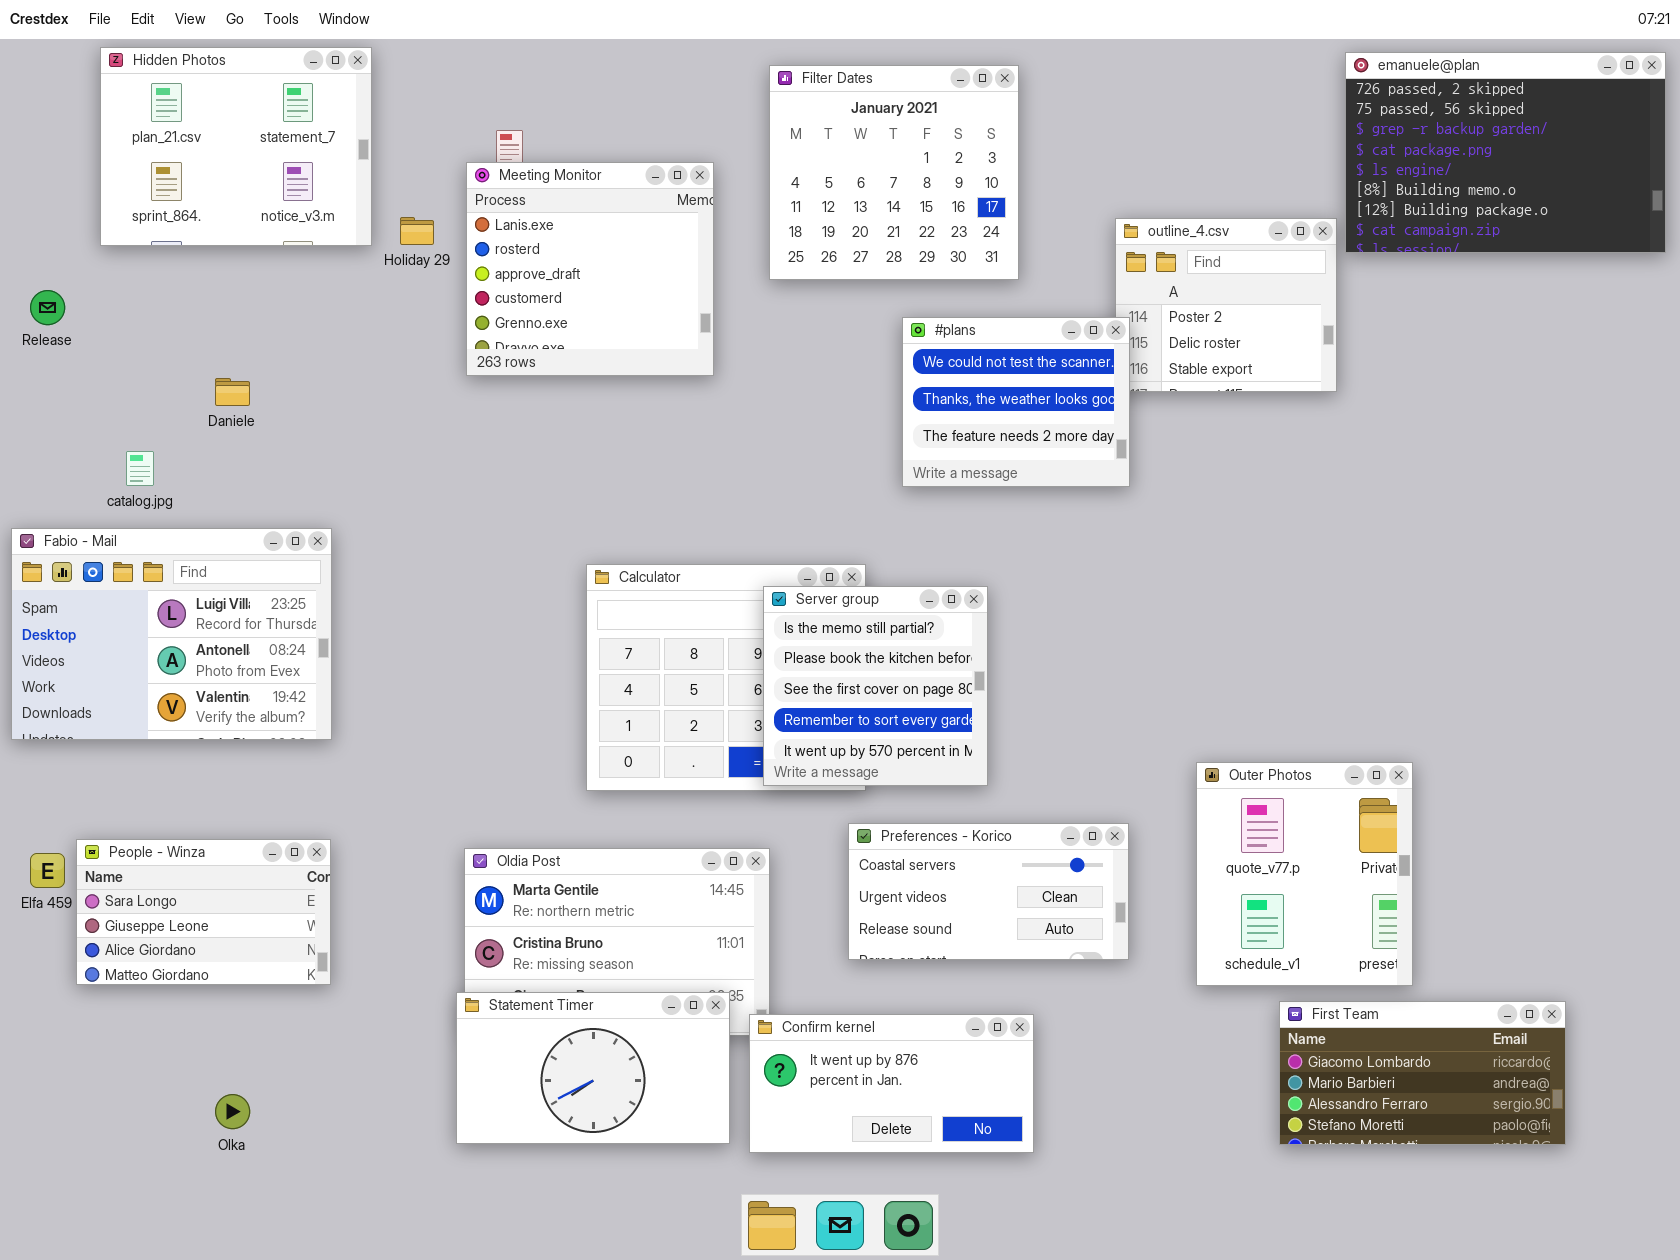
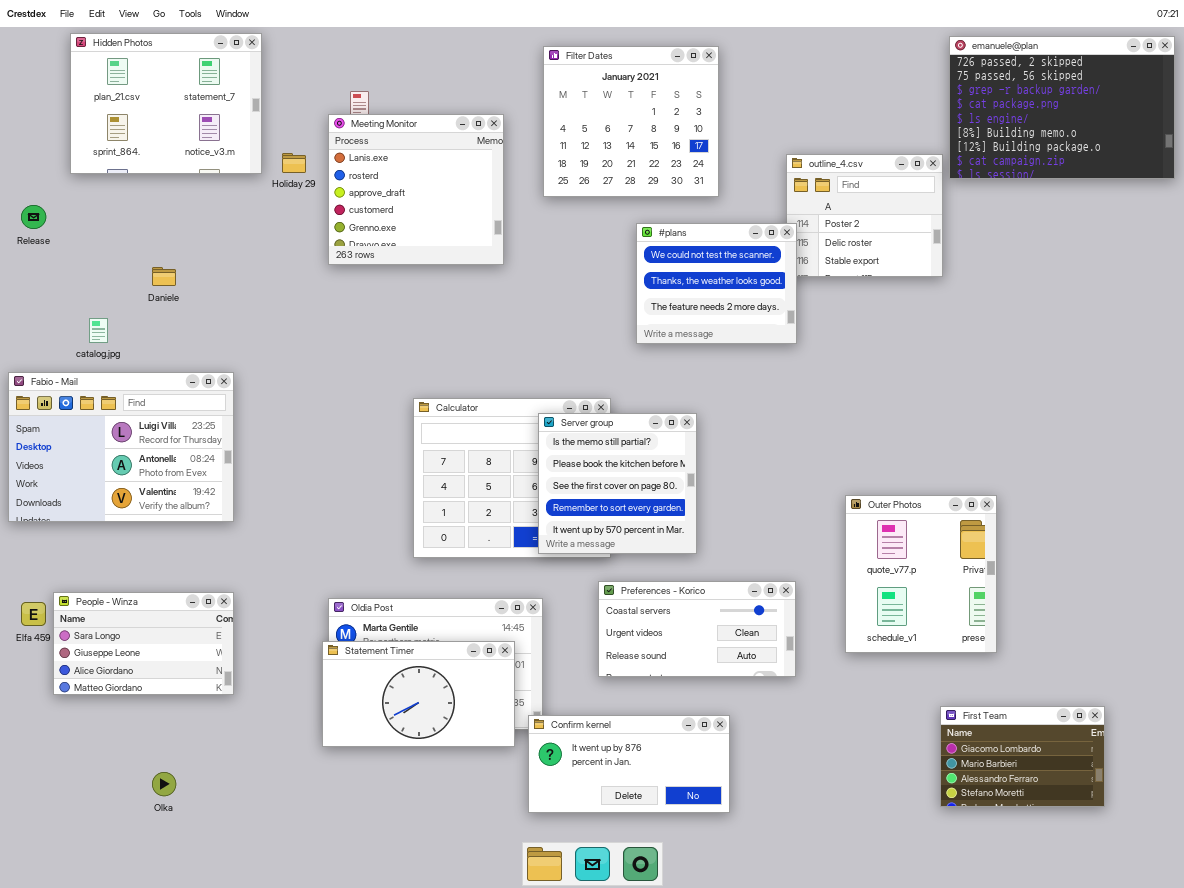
Outer Photos: [1196,762,1413,986] -> [845,495,997,653], moved
Statement Timer: [456,992,730,1144] -> [322,641,515,747], moved
First Team: [1279,1001,1566,1145] -> [940,706,1105,807], resized

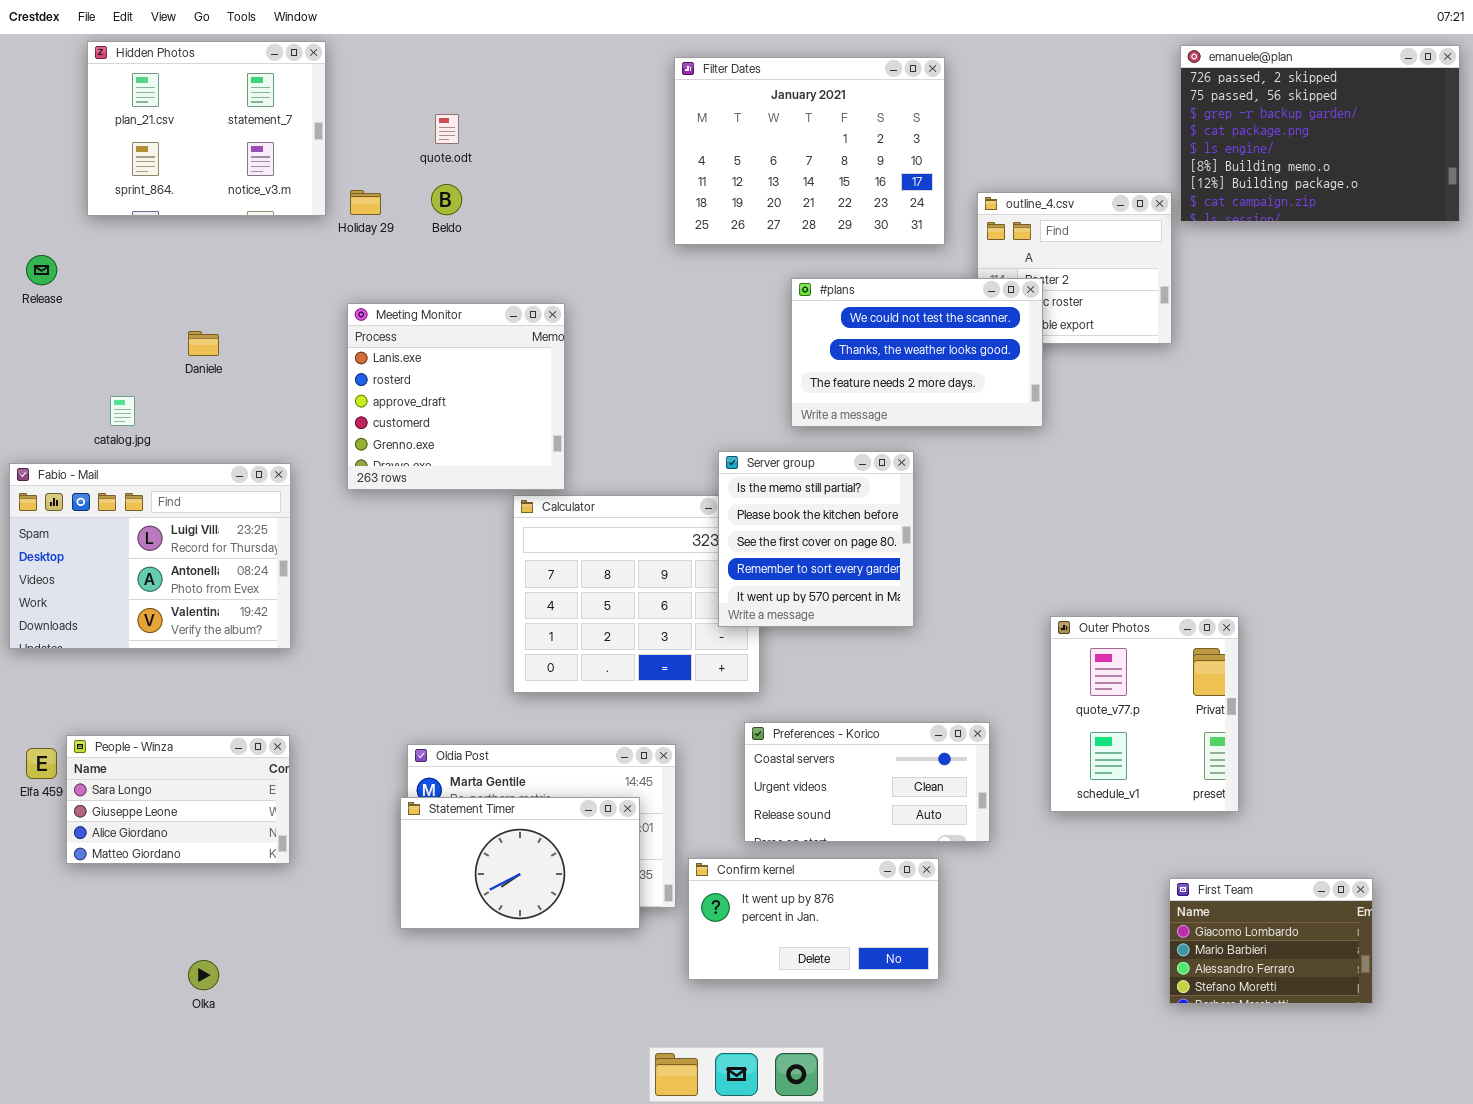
Filter Dates: [543,46,719,197] -> [674,57,945,245], resized
Meeting Monitor: [328,114,504,265] -> [347,303,565,490], moved
#plans: [636,223,797,344] -> [791,278,1043,427], resized
Server group: [538,413,697,554] -> [718,451,914,627], moved
Confirm kernel: [528,715,730,813] -> [688,858,939,980], moved

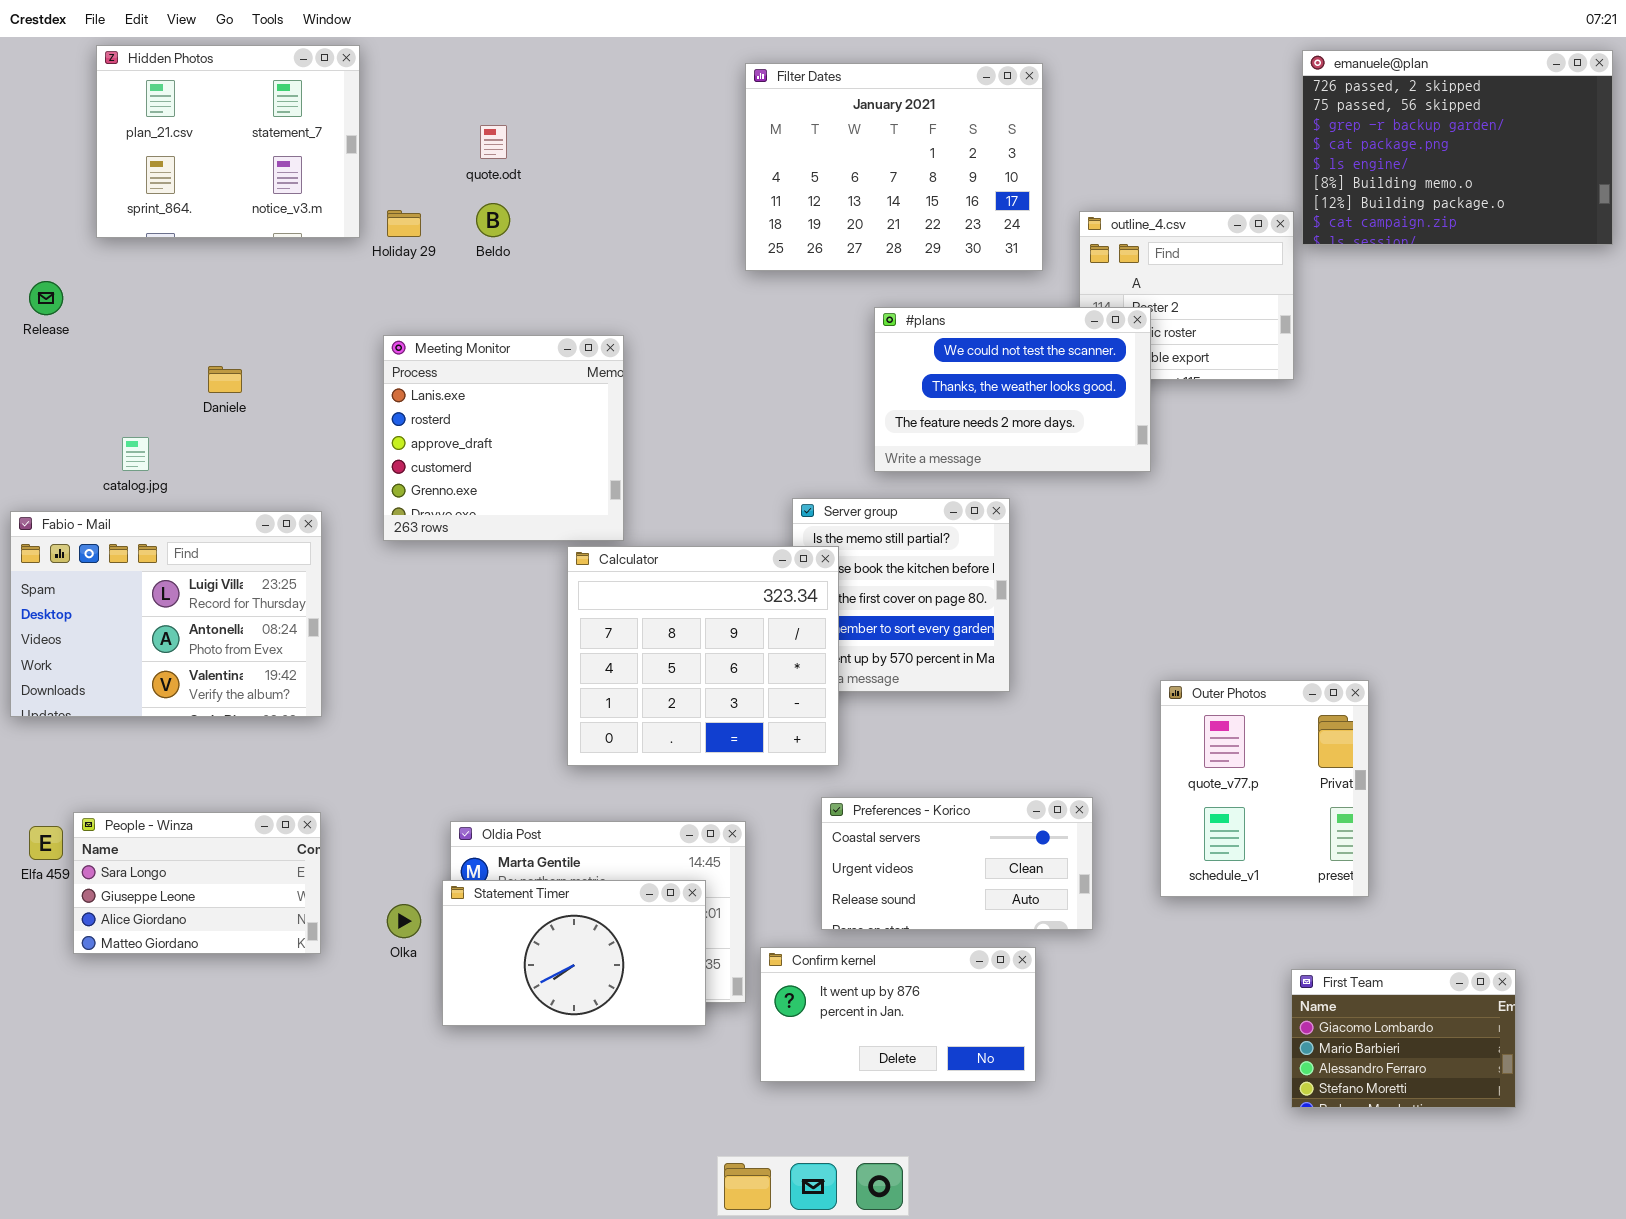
Calculator: [513,495,760,693] -> [567,546,839,766], raised
Olka: [188,960,219,990] -> [387,904,421,938], moved

